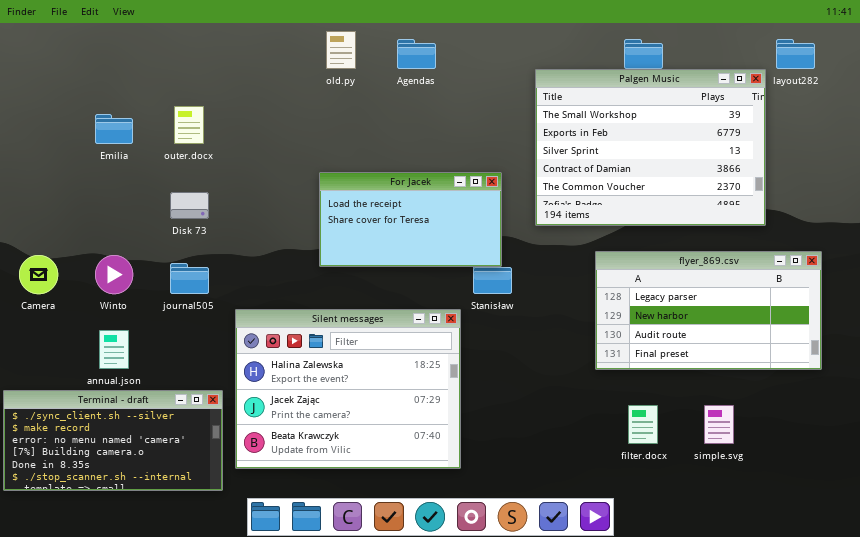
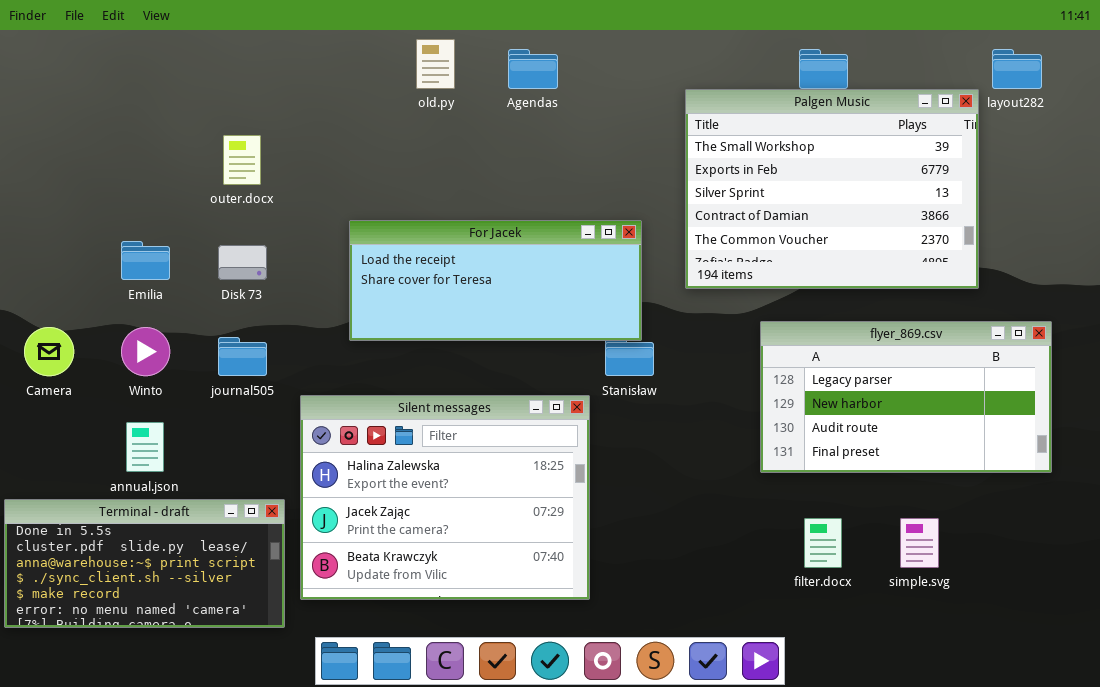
Emilia: [95,114,133,144] -> [121,241,170,280], moved
For Jacek: [319,172,502,267] -> [349,220,642,341], resized
Terminal - draft: [3,390,223,491] -> [4,499,285,628], scrolled up 3 rows

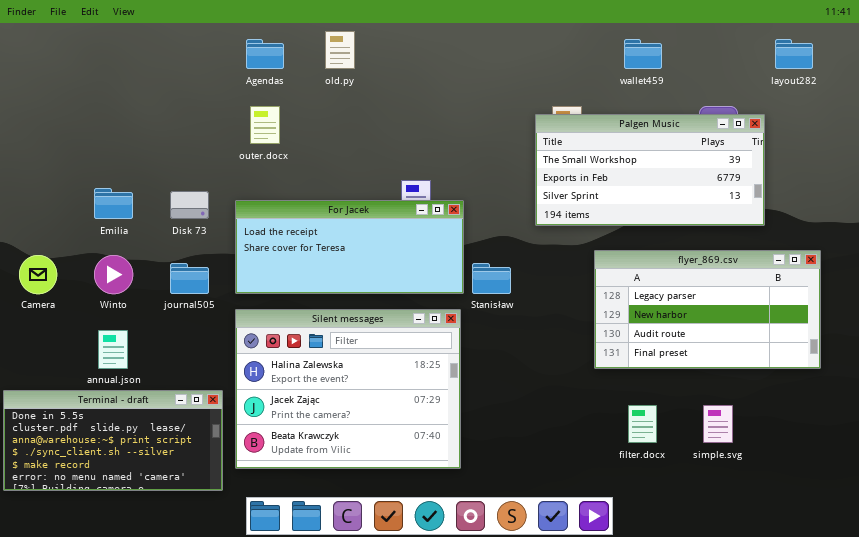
Agendas: [508,49,558,89] -> [246,39,284,69], moved
Palgen Music: [685,89,979,289] -> [535,114,765,226], resized
outer.docx: [223,135,261,185] -> [250,106,280,144], moved
For Jacek: [349,220,642,341] -> [235,200,464,294], moved

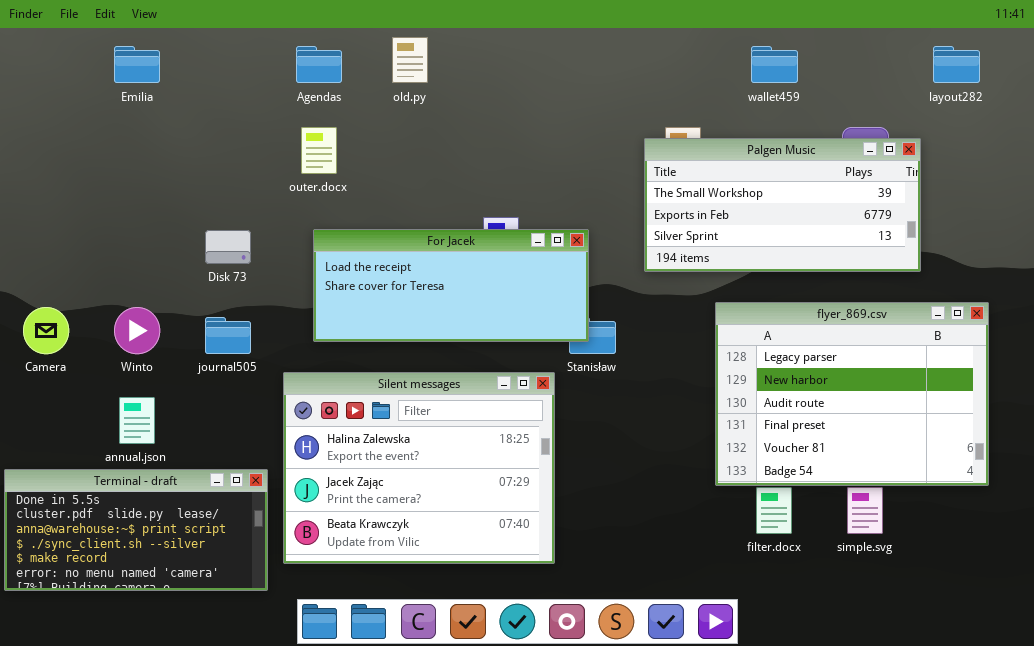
Emilia: [94,188,133,219] -> [114,46,160,83], moved
For Jacek: [235,200,464,294] -> [313,229,589,342], moved
flyer_869.csv: [594,250,821,369] -> [715,302,989,486], resized

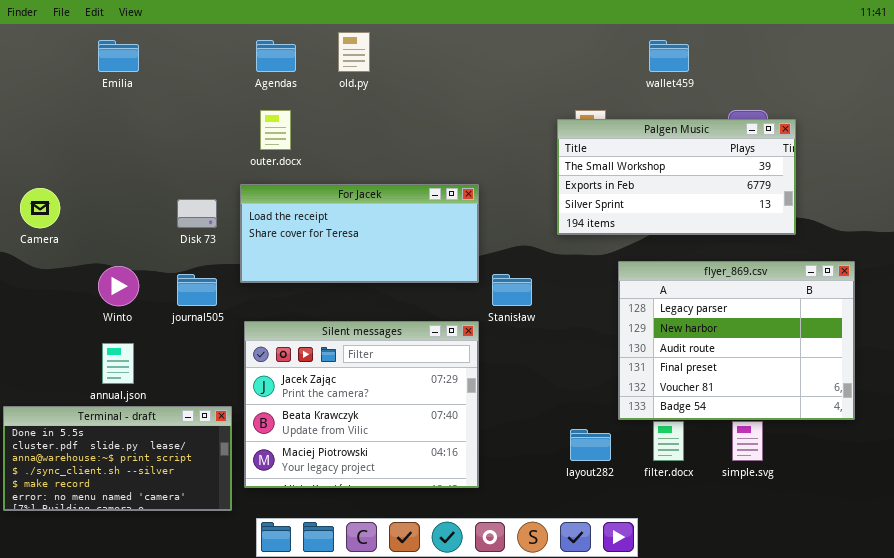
layout282: [933,46,980,83] -> [570,429,611,461], moved
For Jacek: [313,229,589,342] -> [240,184,479,283], moved
Camera: [23,307,69,354] -> [20,188,60,228], moved
Silent messages: [283,372,555,564] -> [244,321,479,488], scrolled down 1 row

